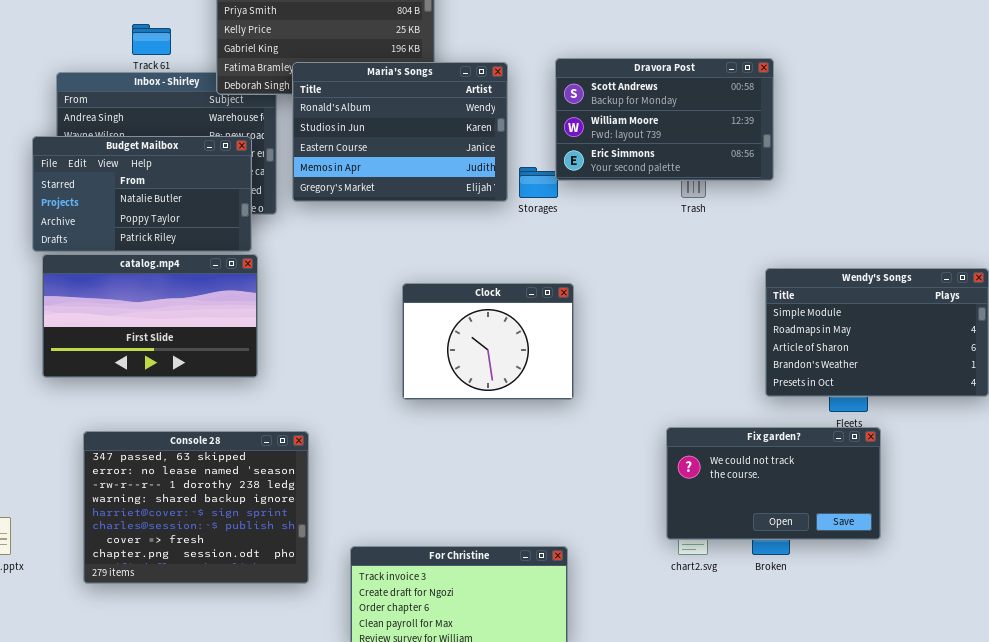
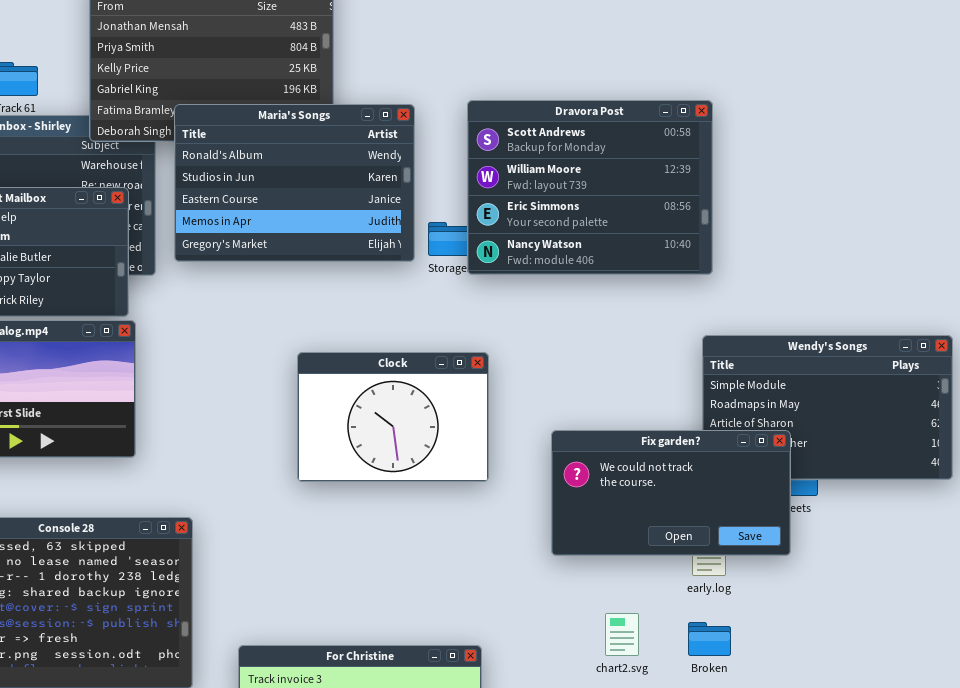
Dravora Post: [555,58,774,181] -> [467,100,713,275], resized
Fix garden?: [666,427,881,540] -> [551,430,791,556], moved

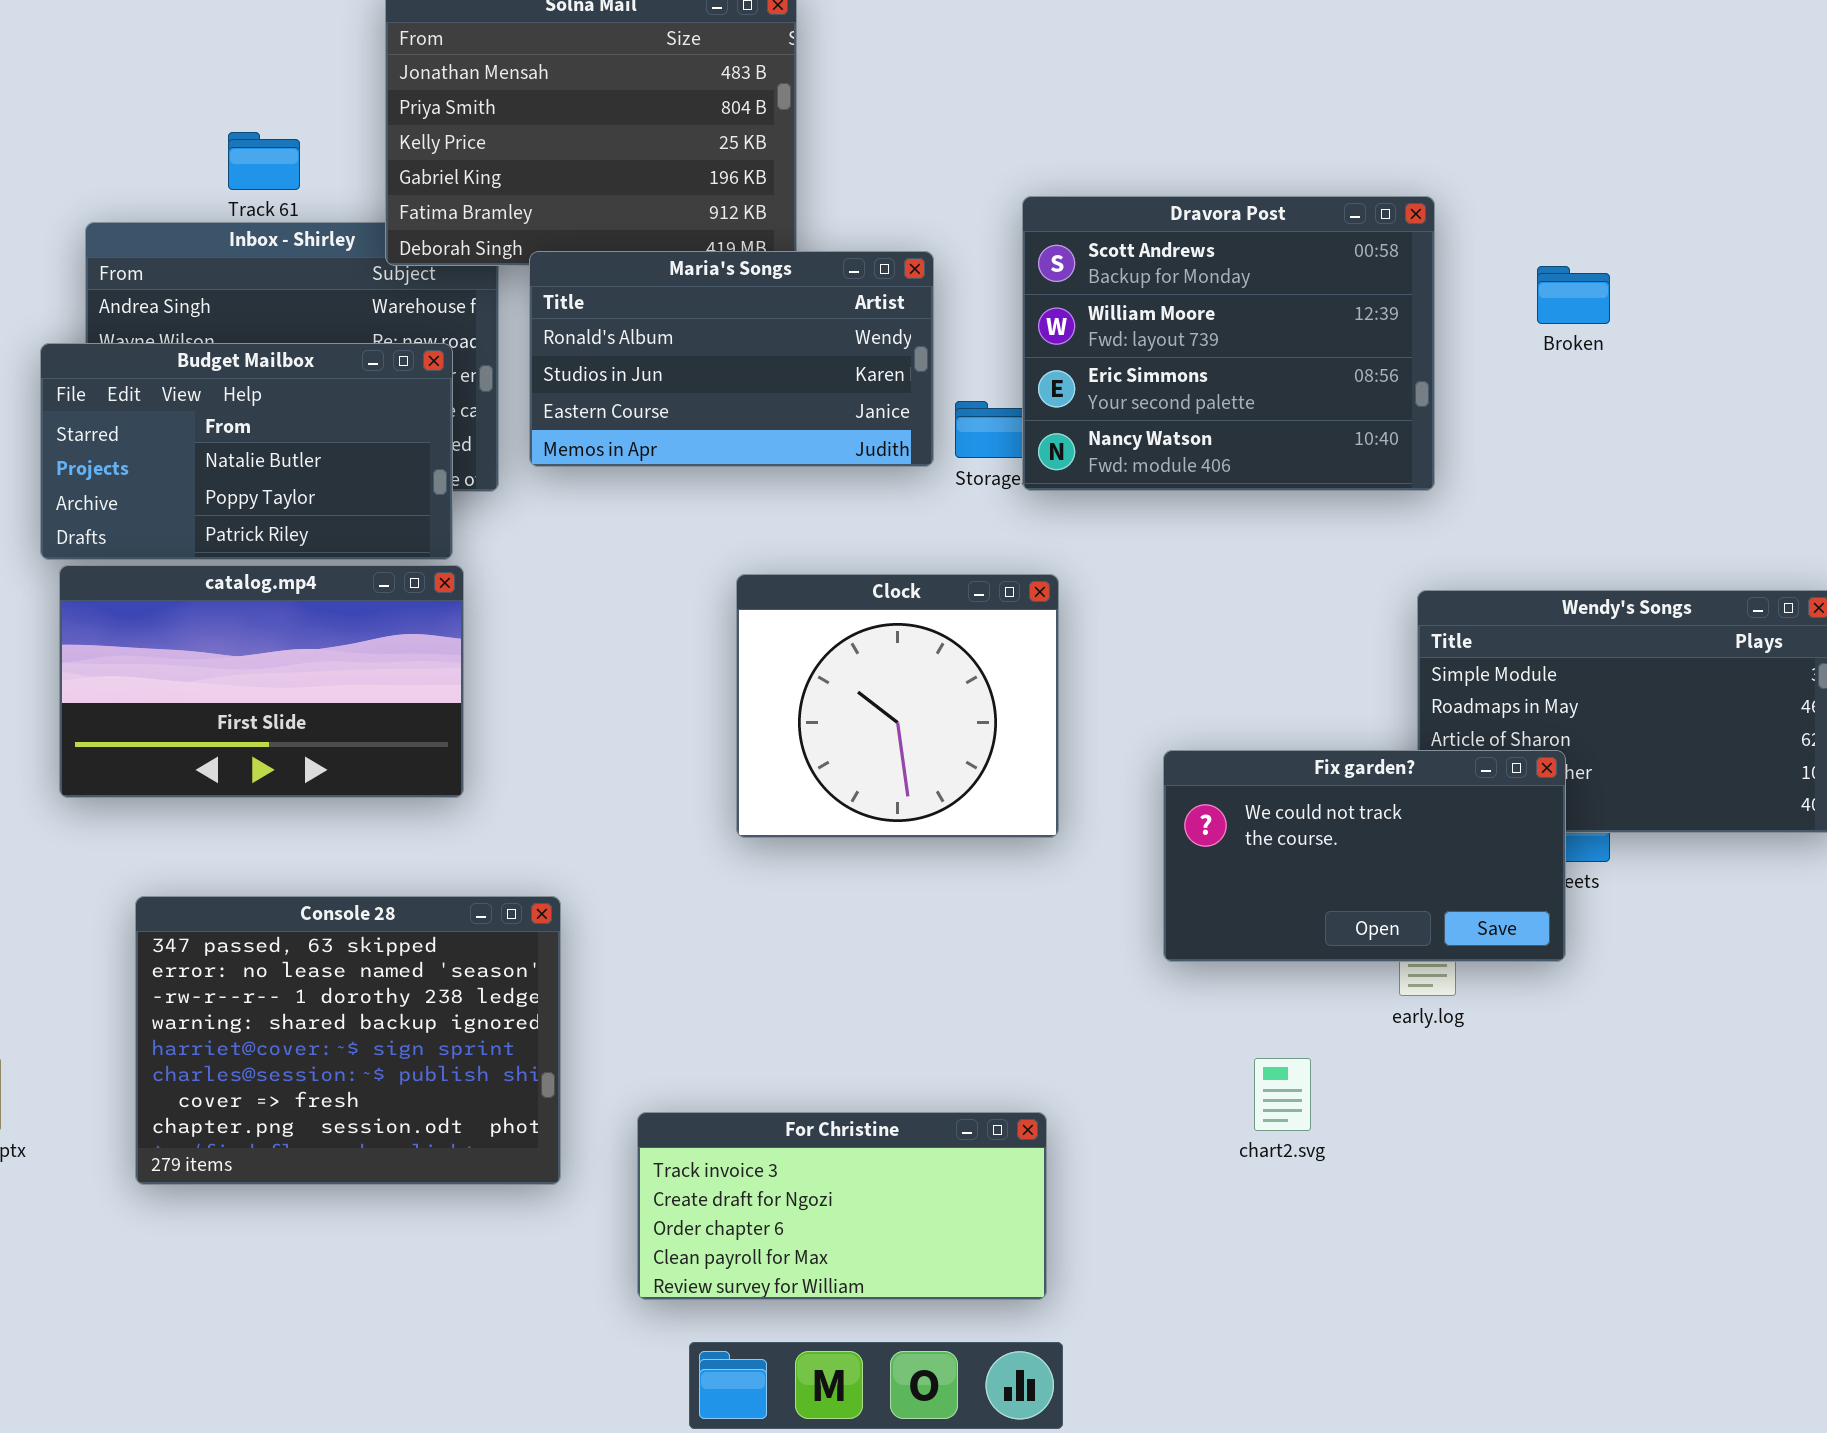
Maria's Songs: [174,104,415,262] -> [529,251,934,467], resized
Clock: [297,352,489,482] -> [736,574,1059,838], resized
Broken: [688,622,731,656] -> [1537,266,1610,324], moved

